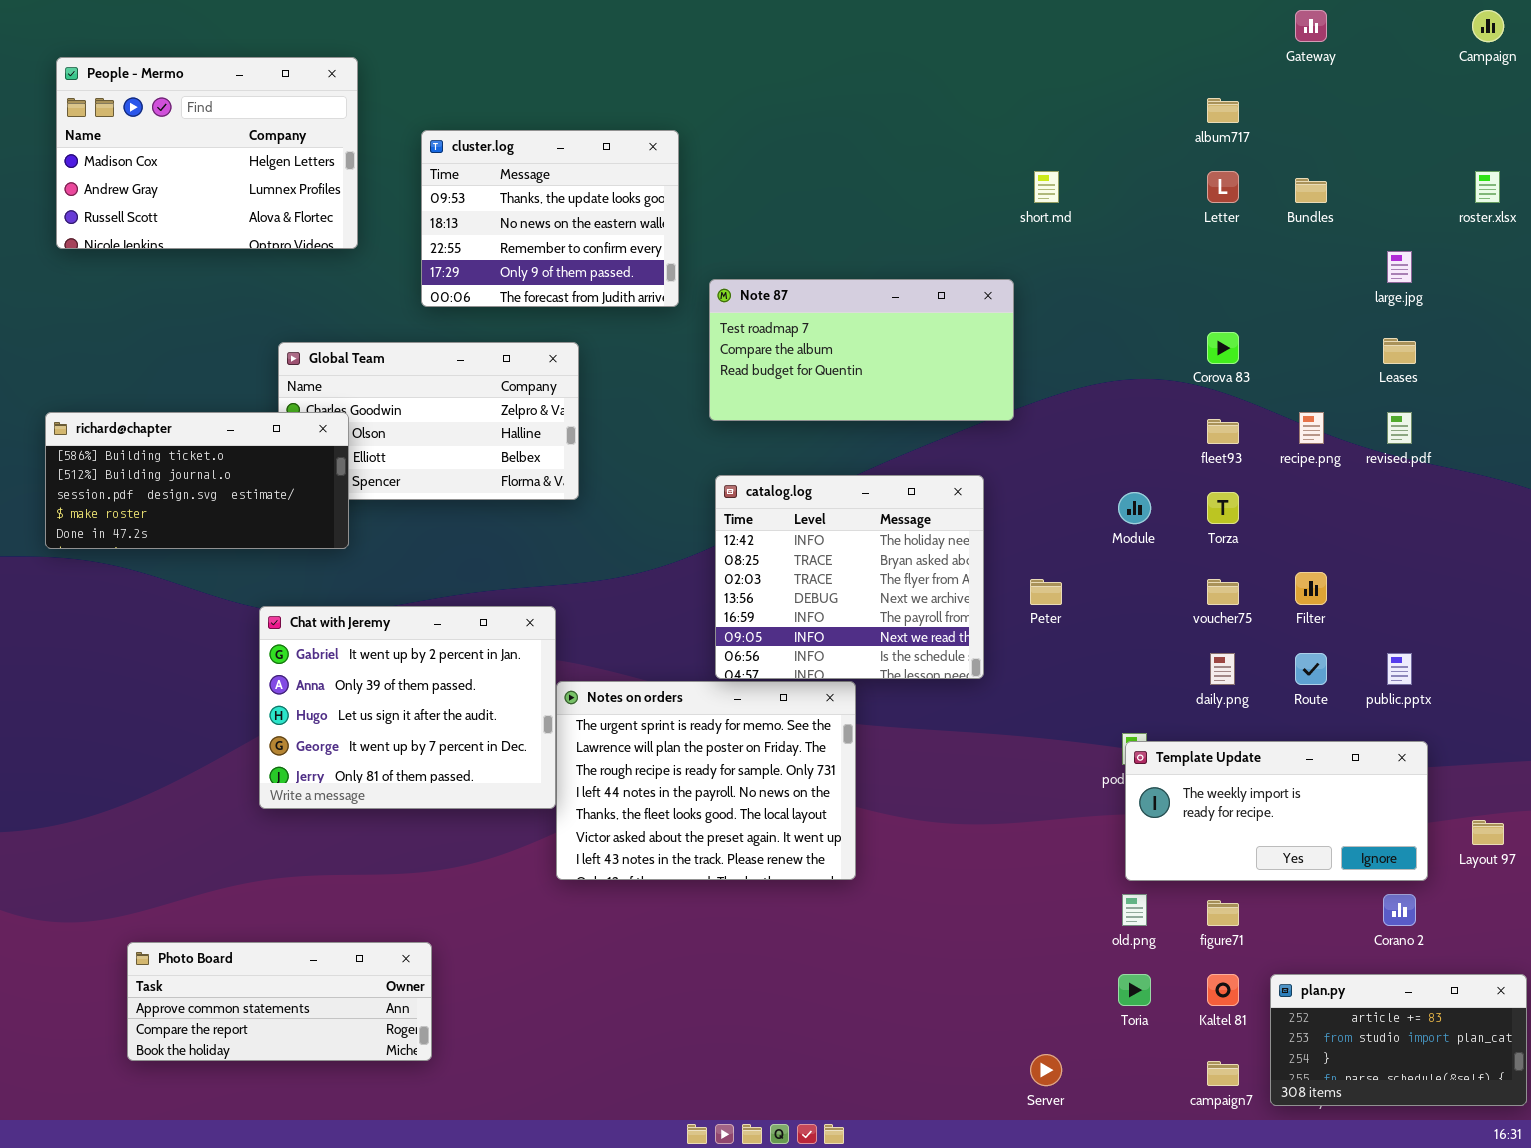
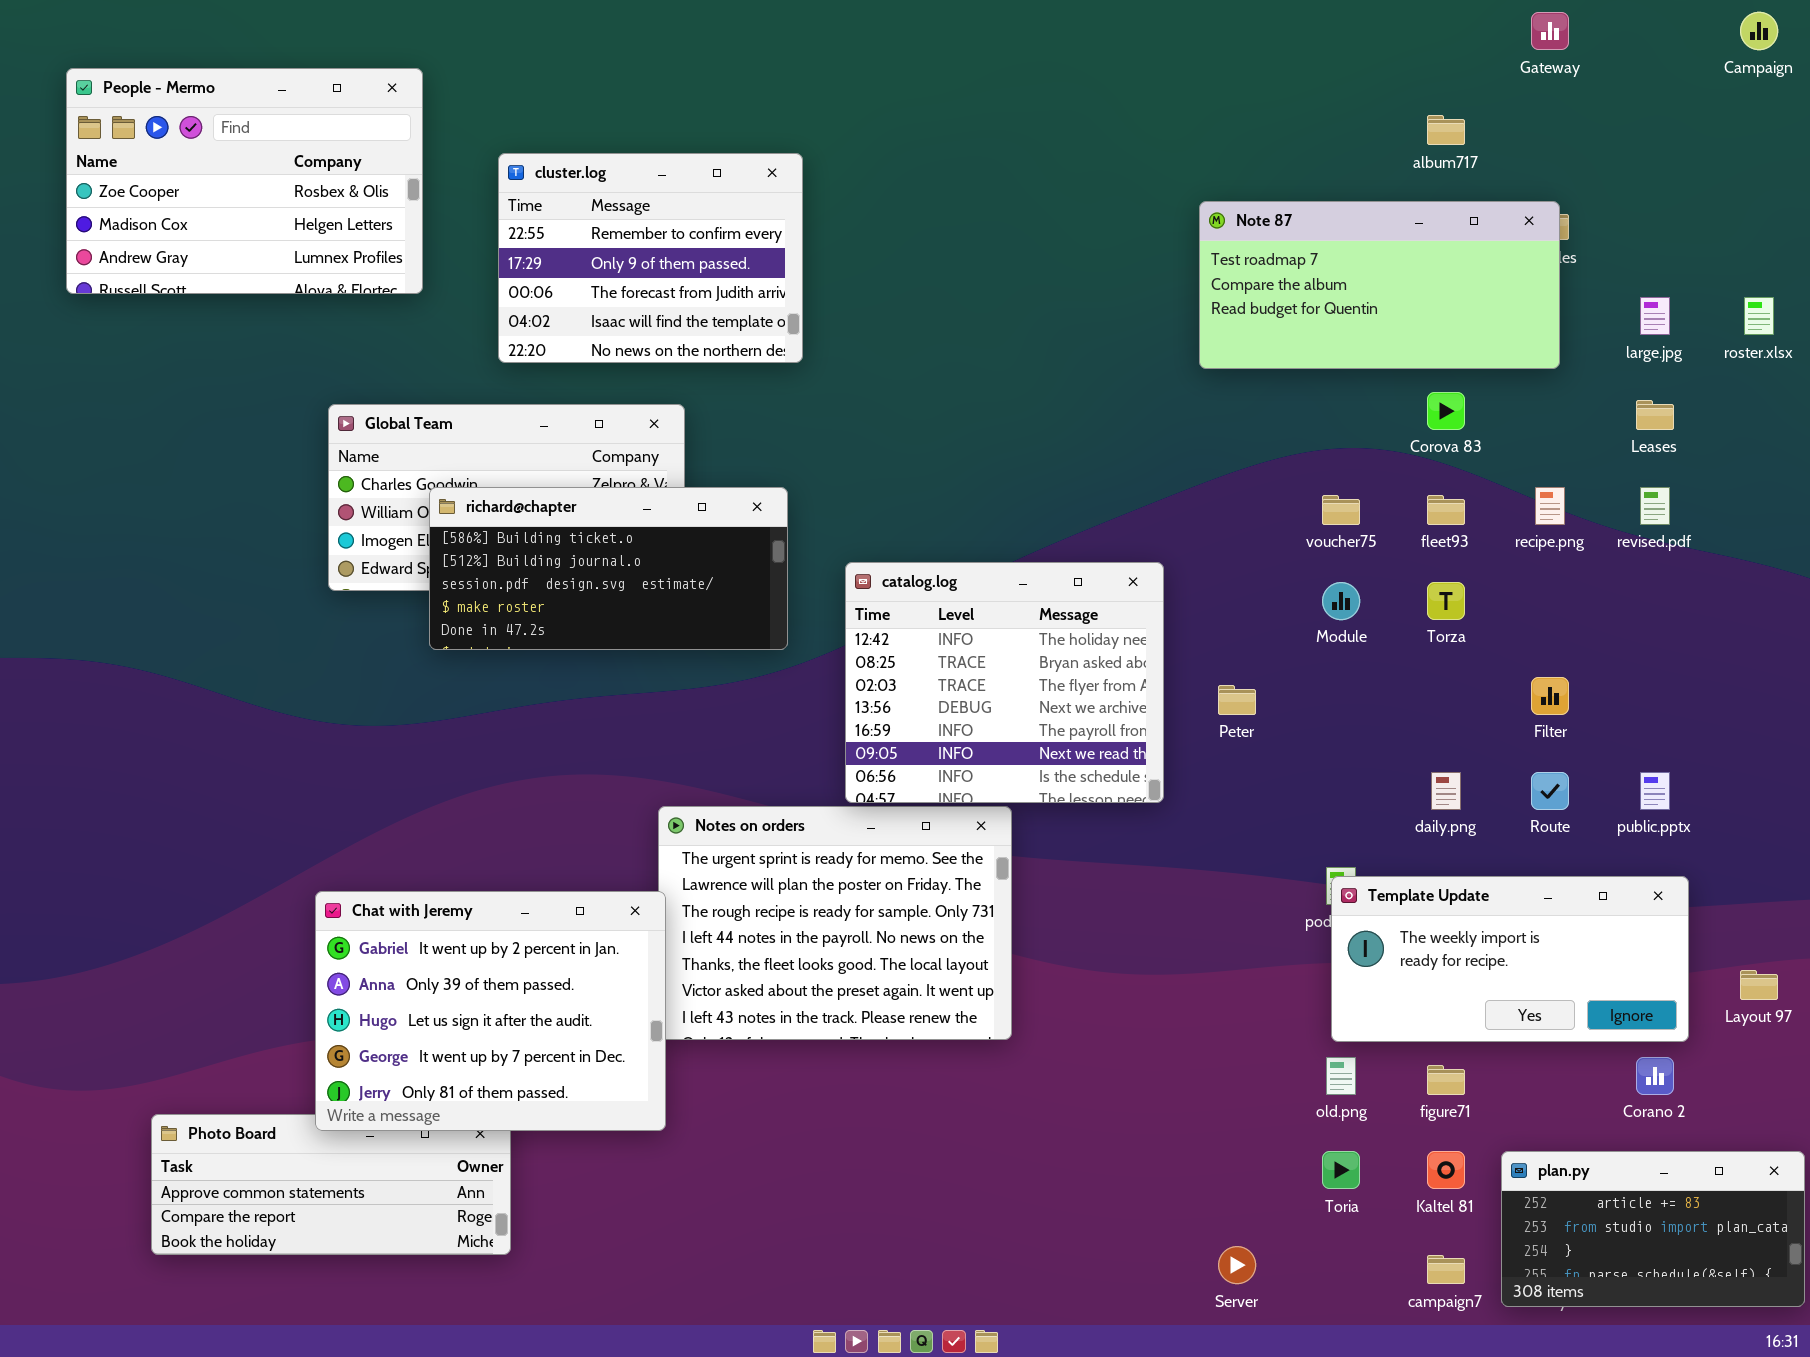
People - Mermo: [56,57,358,249] -> [66,68,423,294], scrolled up 1 row
cluster.log: [421,130,679,307] -> [498,153,803,363], scrolled down 2 rows
roster.xlsx: [1475,171,1500,203] -> [1744,297,1774,335], moved
Note 87: [709,279,1014,421] -> [1199,201,1560,369], moved
richard@chapter: [45,412,349,549] -> [429,487,788,650], moved
voucher75: [1207,579,1239,605] -> [1322,495,1360,525], moved
Chat with Jeremy: [259,606,556,809] -> [315,891,666,1131], moved

